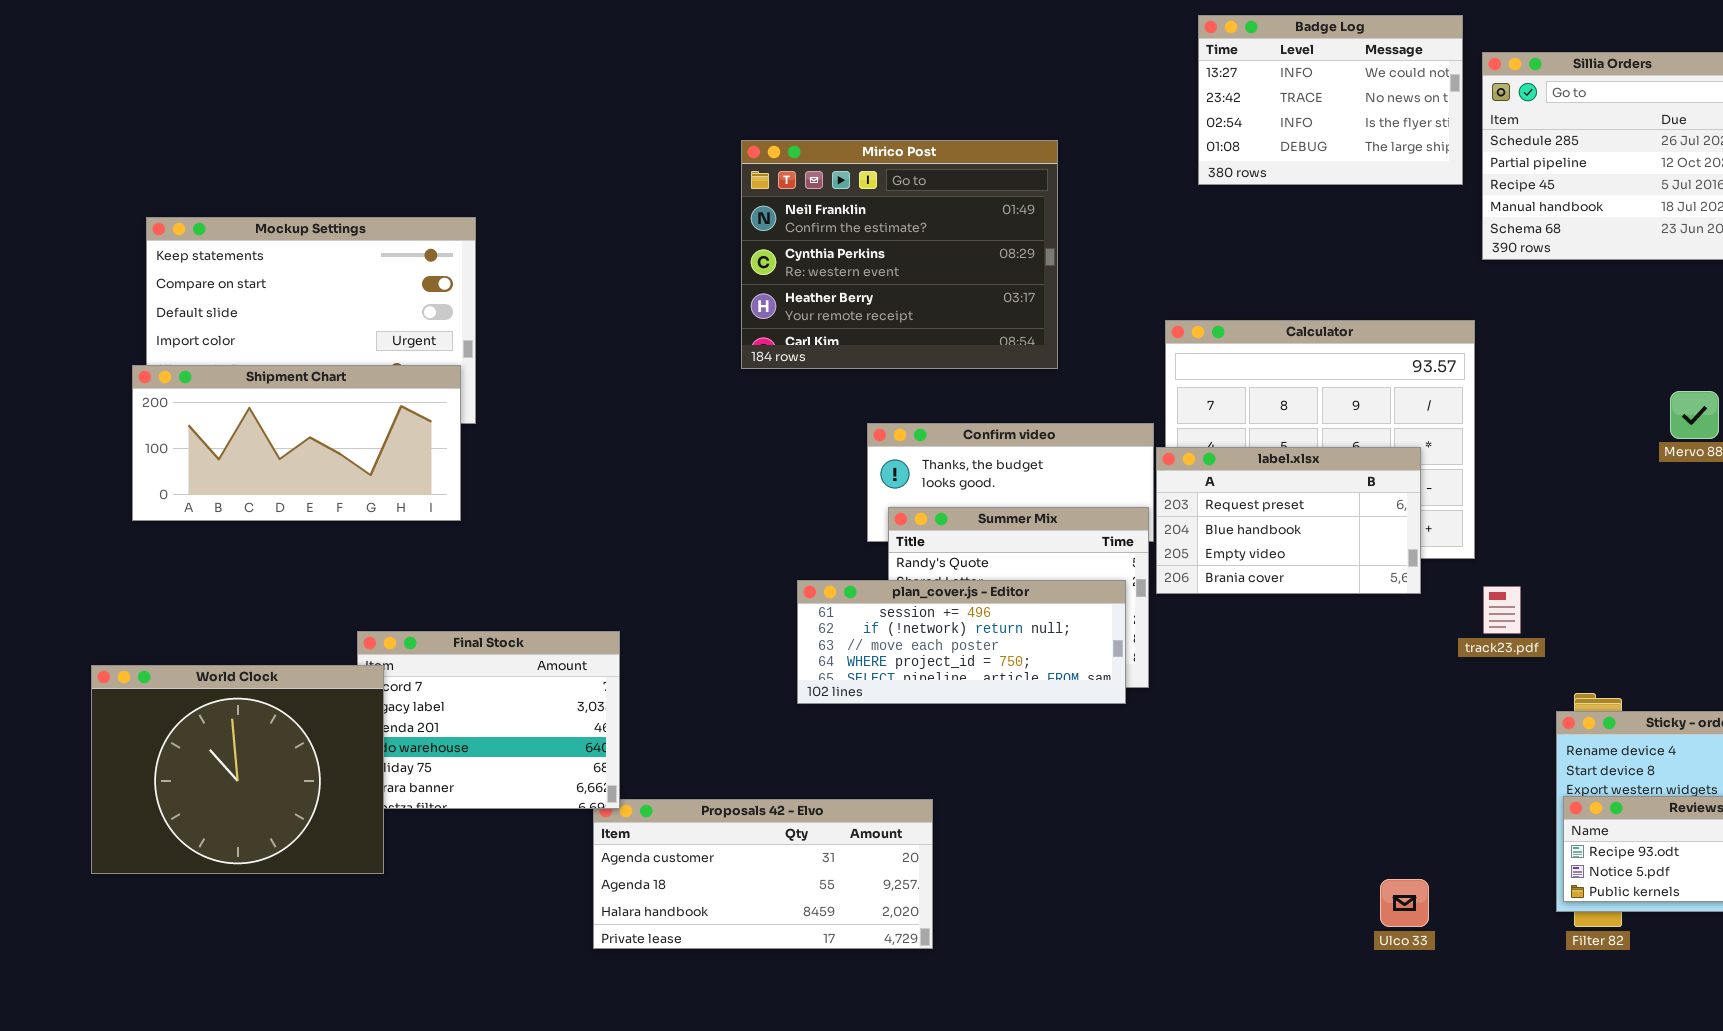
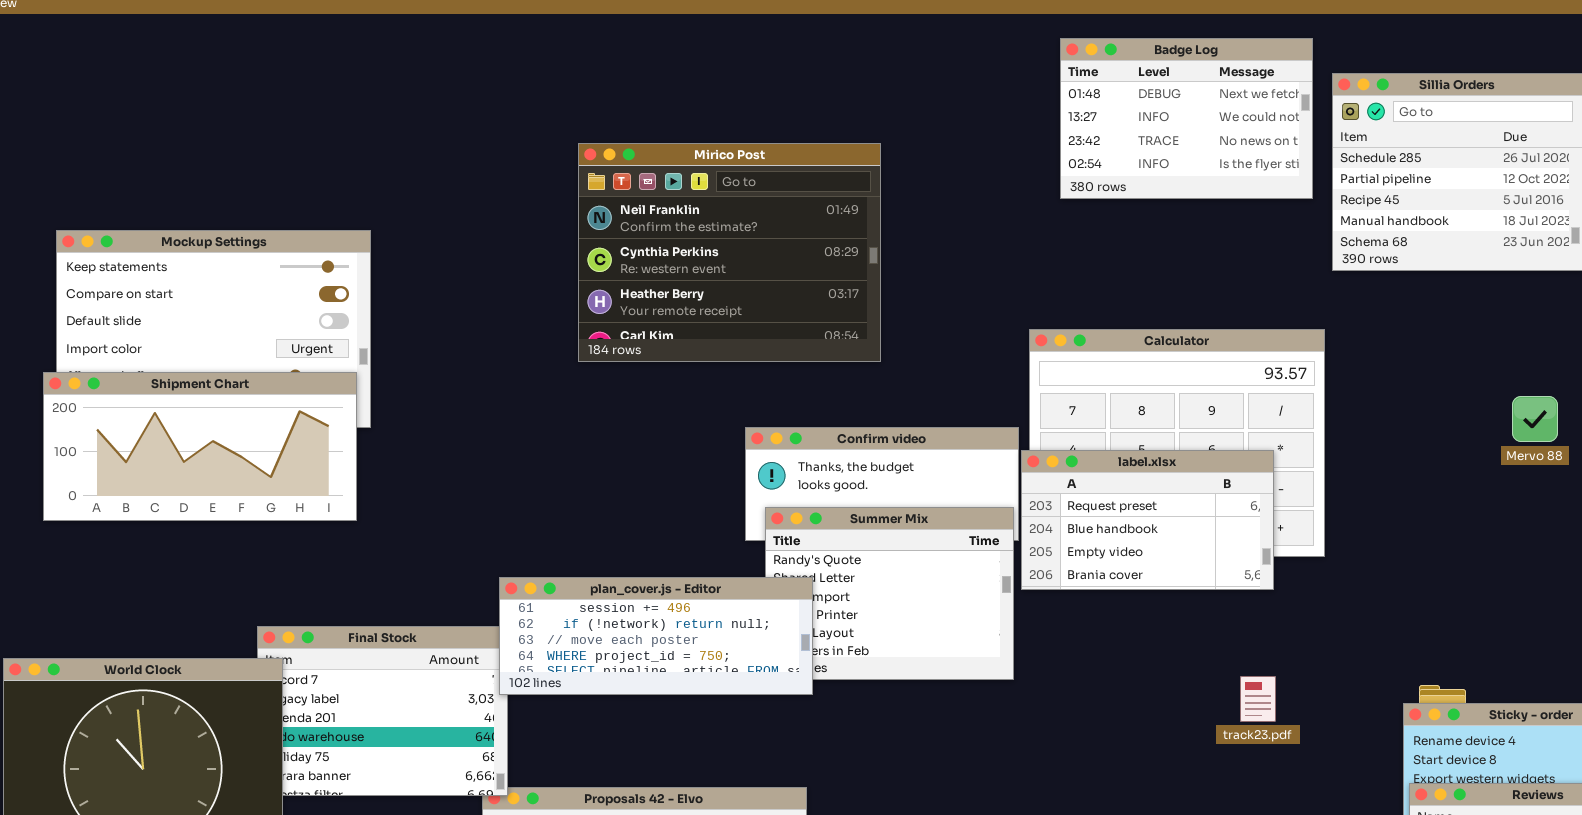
Badge Log: [1198,15,1463,185] -> [1060,38,1313,199], scrolled up 1 row
Mirico Post: [741,140,1058,369] -> [578,143,881,362], moved
plan_cover.js - Editor: [797,580,1126,704] -> [499,577,813,695], moved
track23.pdf: [1483,586,1521,634] -> [1240,676,1276,722], moved

